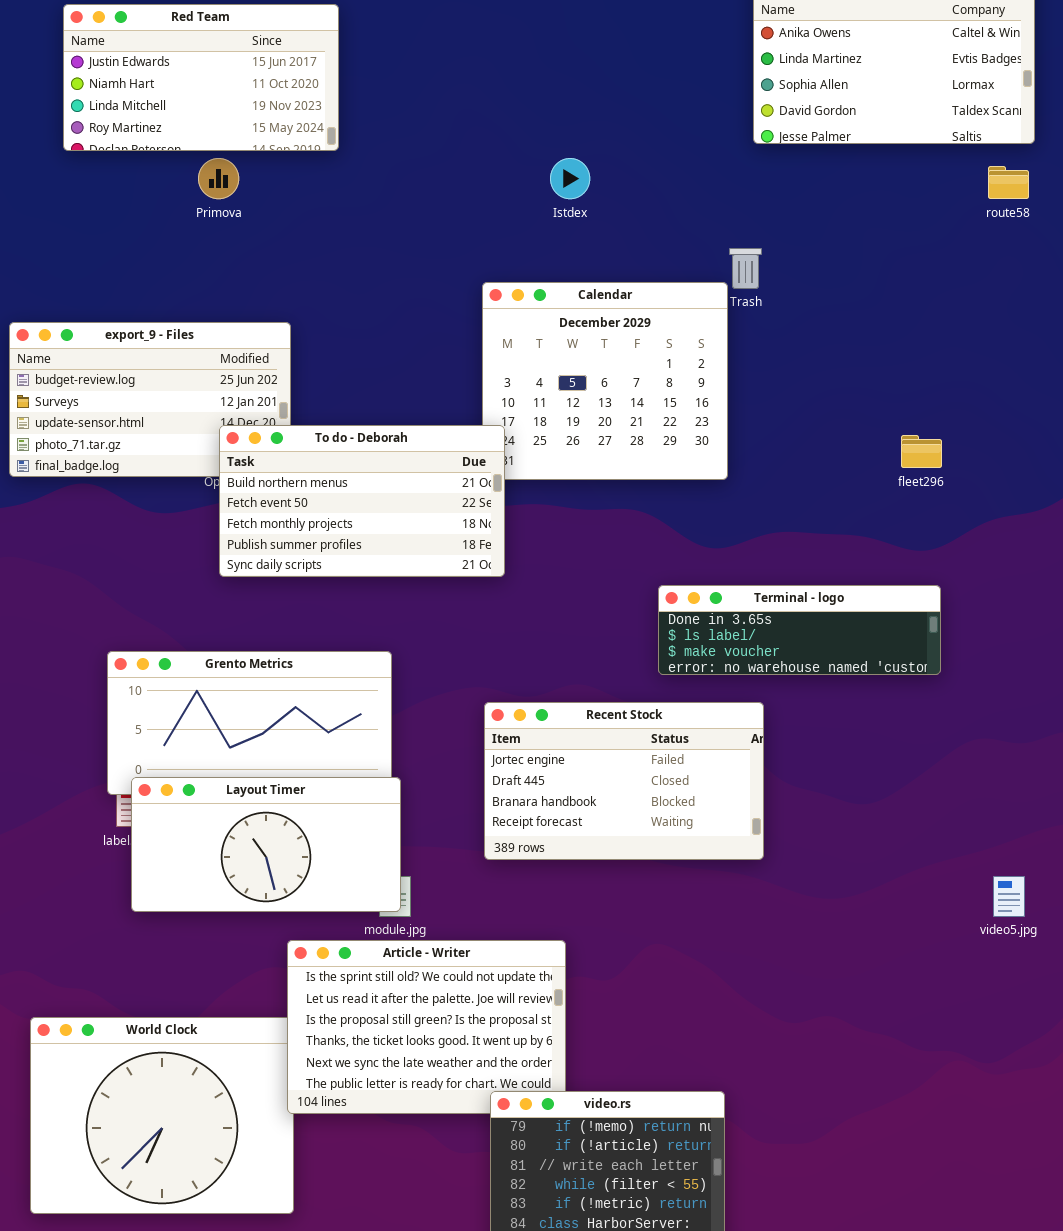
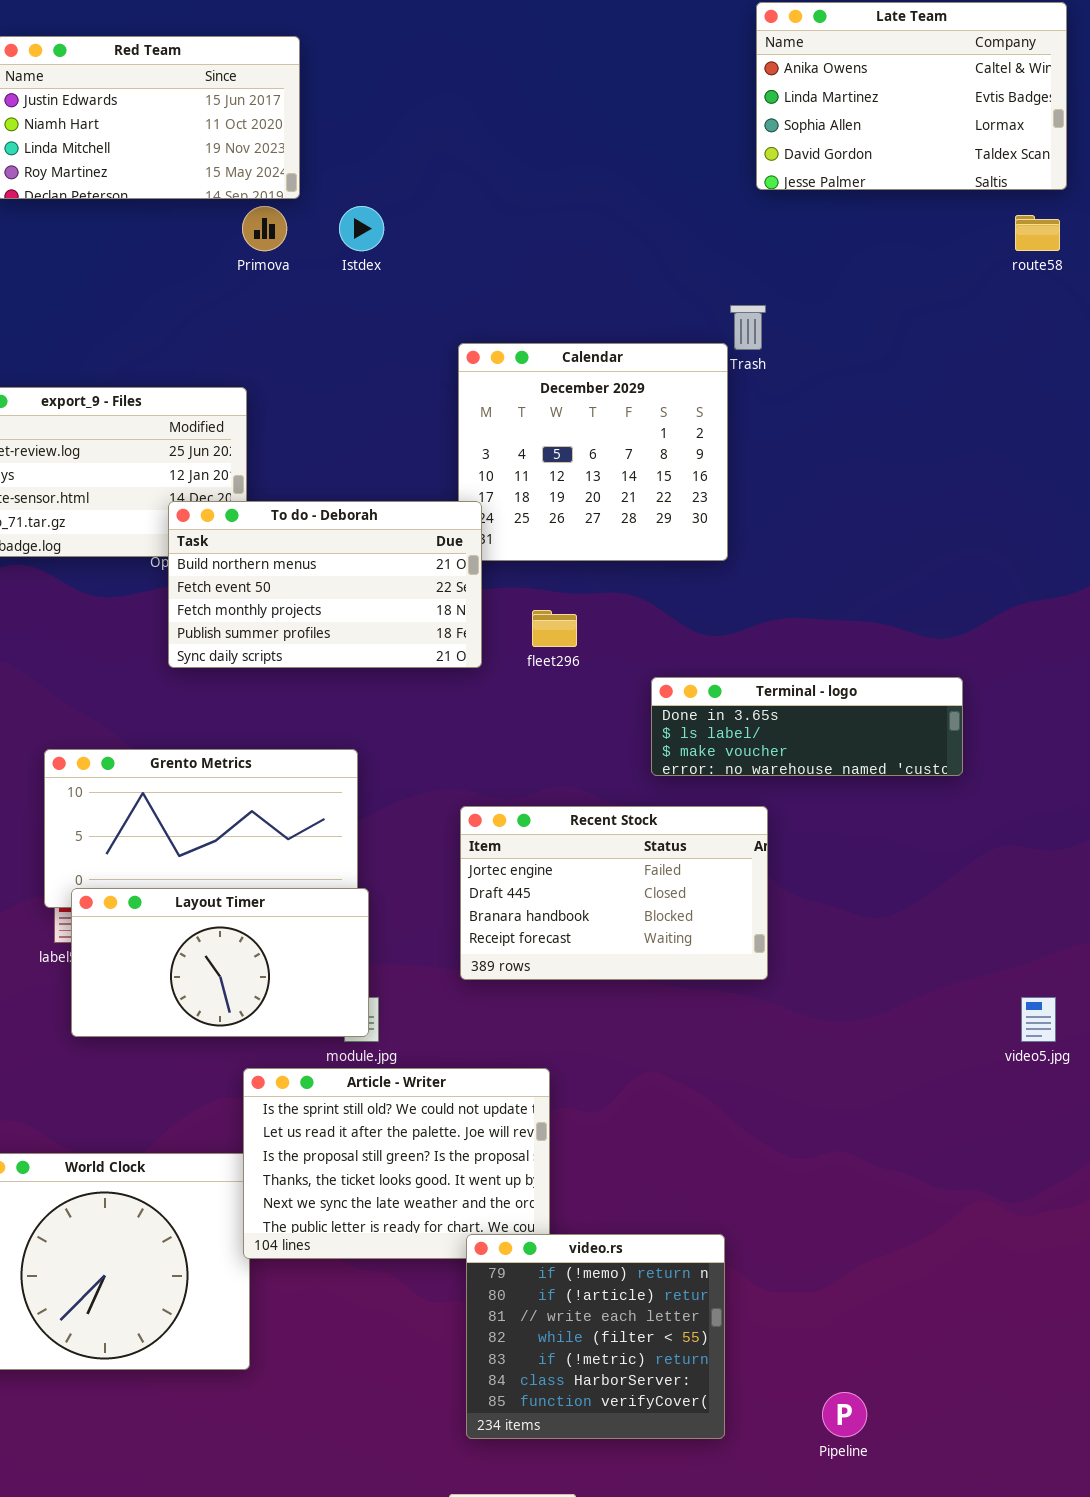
Primova: [198,158,239,199] -> [242,206,287,251], moved
Istdex: [550,158,590,199] -> [339,206,384,251], moved
fleet296: [901,435,942,468] -> [532,610,577,647], moved

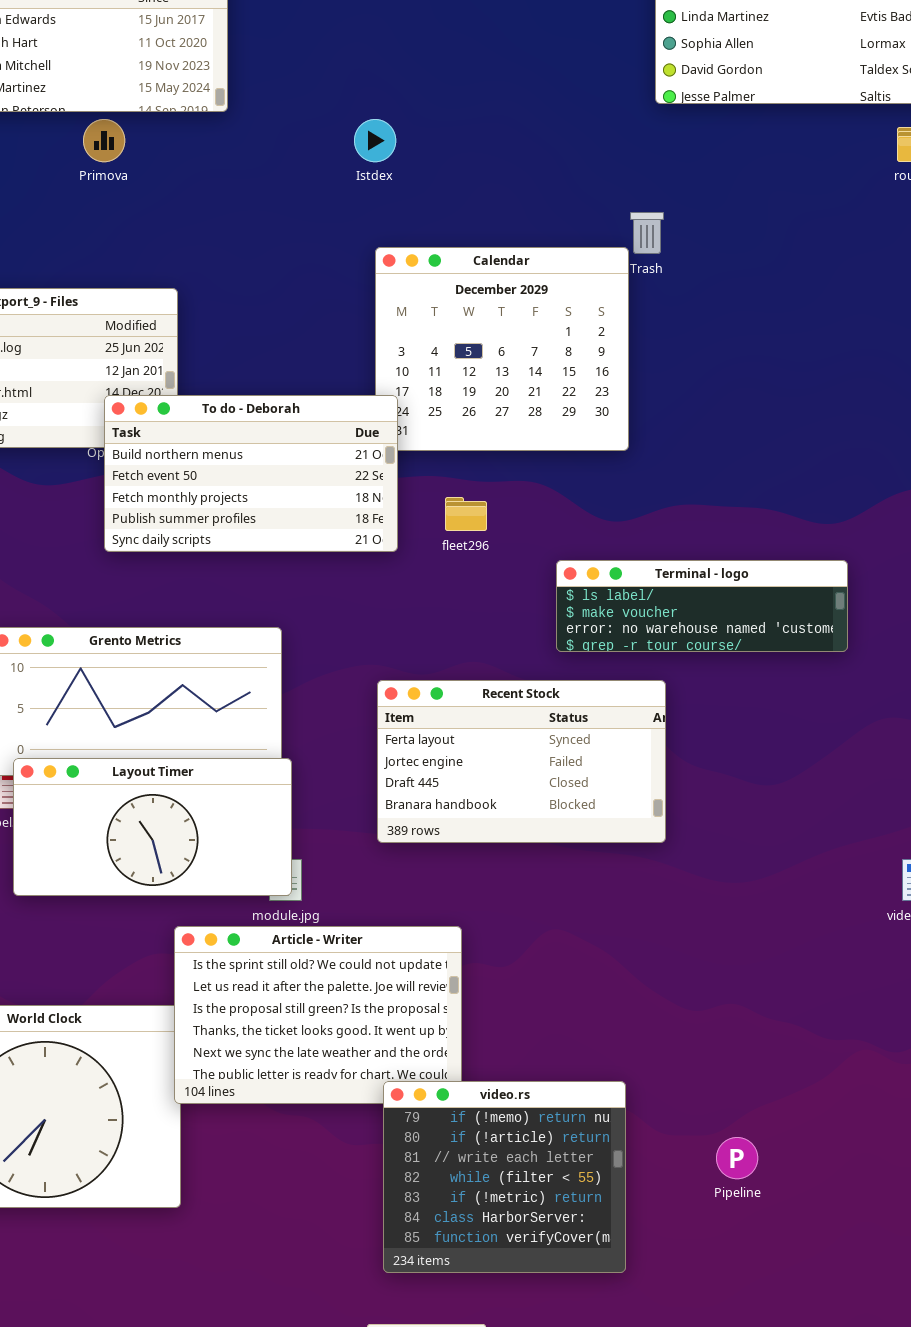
Primova: [242,206,287,251] -> [83,119,125,162], moved
Istdex: [339,206,384,251] -> [354,119,396,162], moved
Terminal - logo: [651,677,963,776] -> [556,560,848,652], scrolled down 1 row
Recent Stock: [460,806,768,980] -> [377,680,666,843], scrolled up 1 row
Pipeline: [822,1392,867,1437] -> [716,1137,758,1179], moved

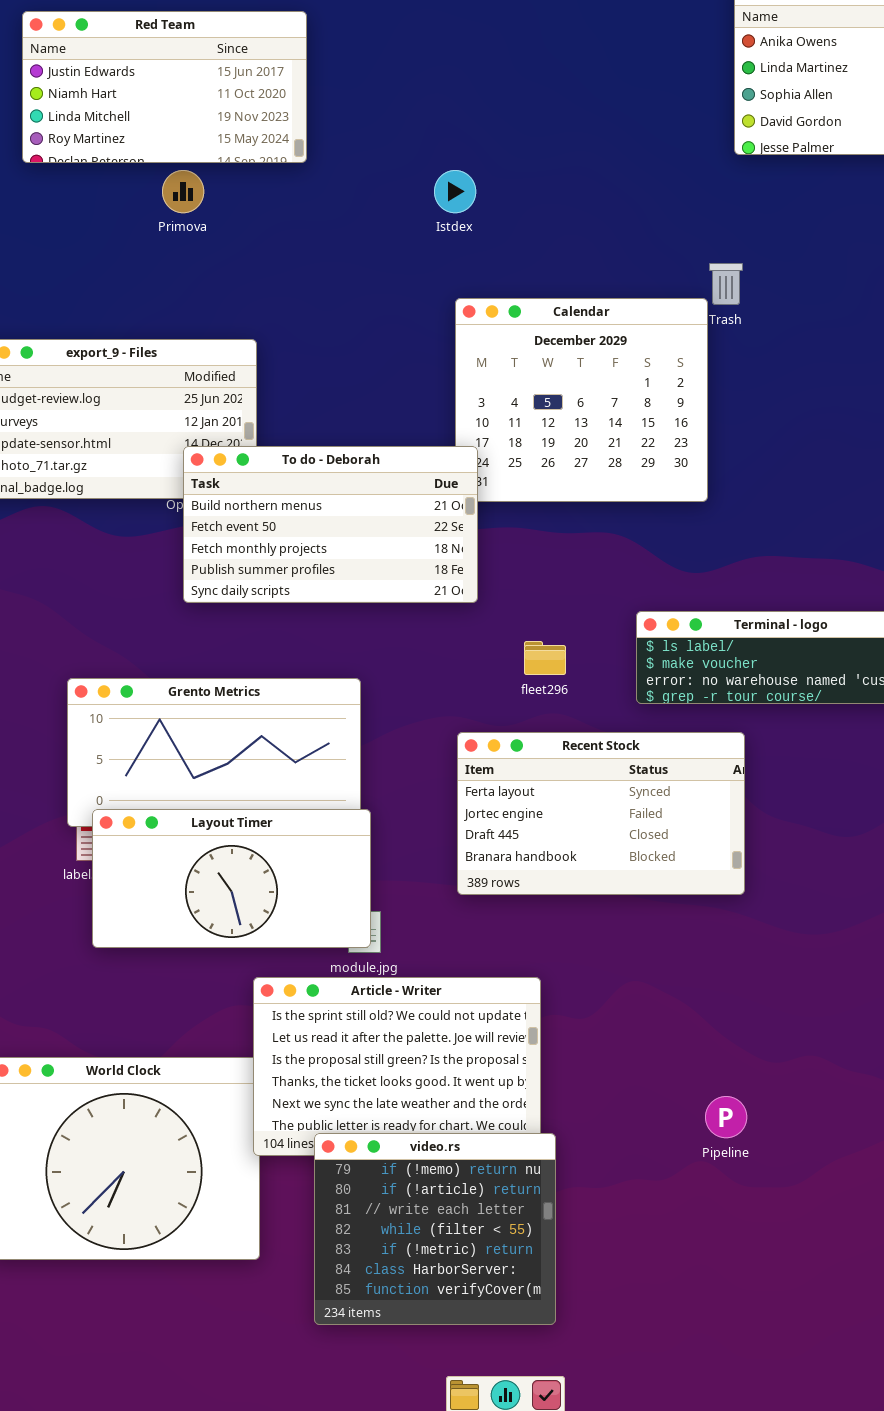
fleet296: [445,497,487,531] -> [524,641,566,675], moved
video.rs: [383,1081,626,1273] -> [314,1133,556,1325], moved
Pipeline: [716,1137,758,1179] -> [705,1096,747,1138], moved

